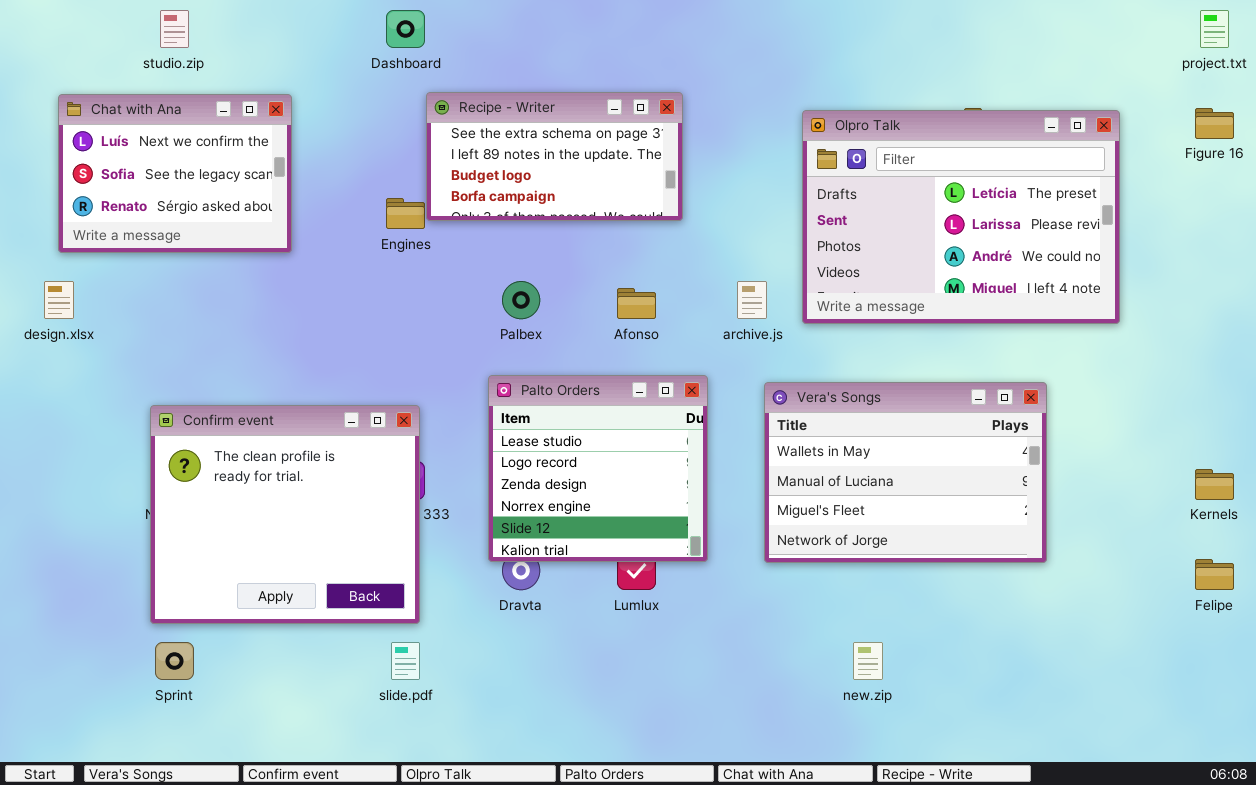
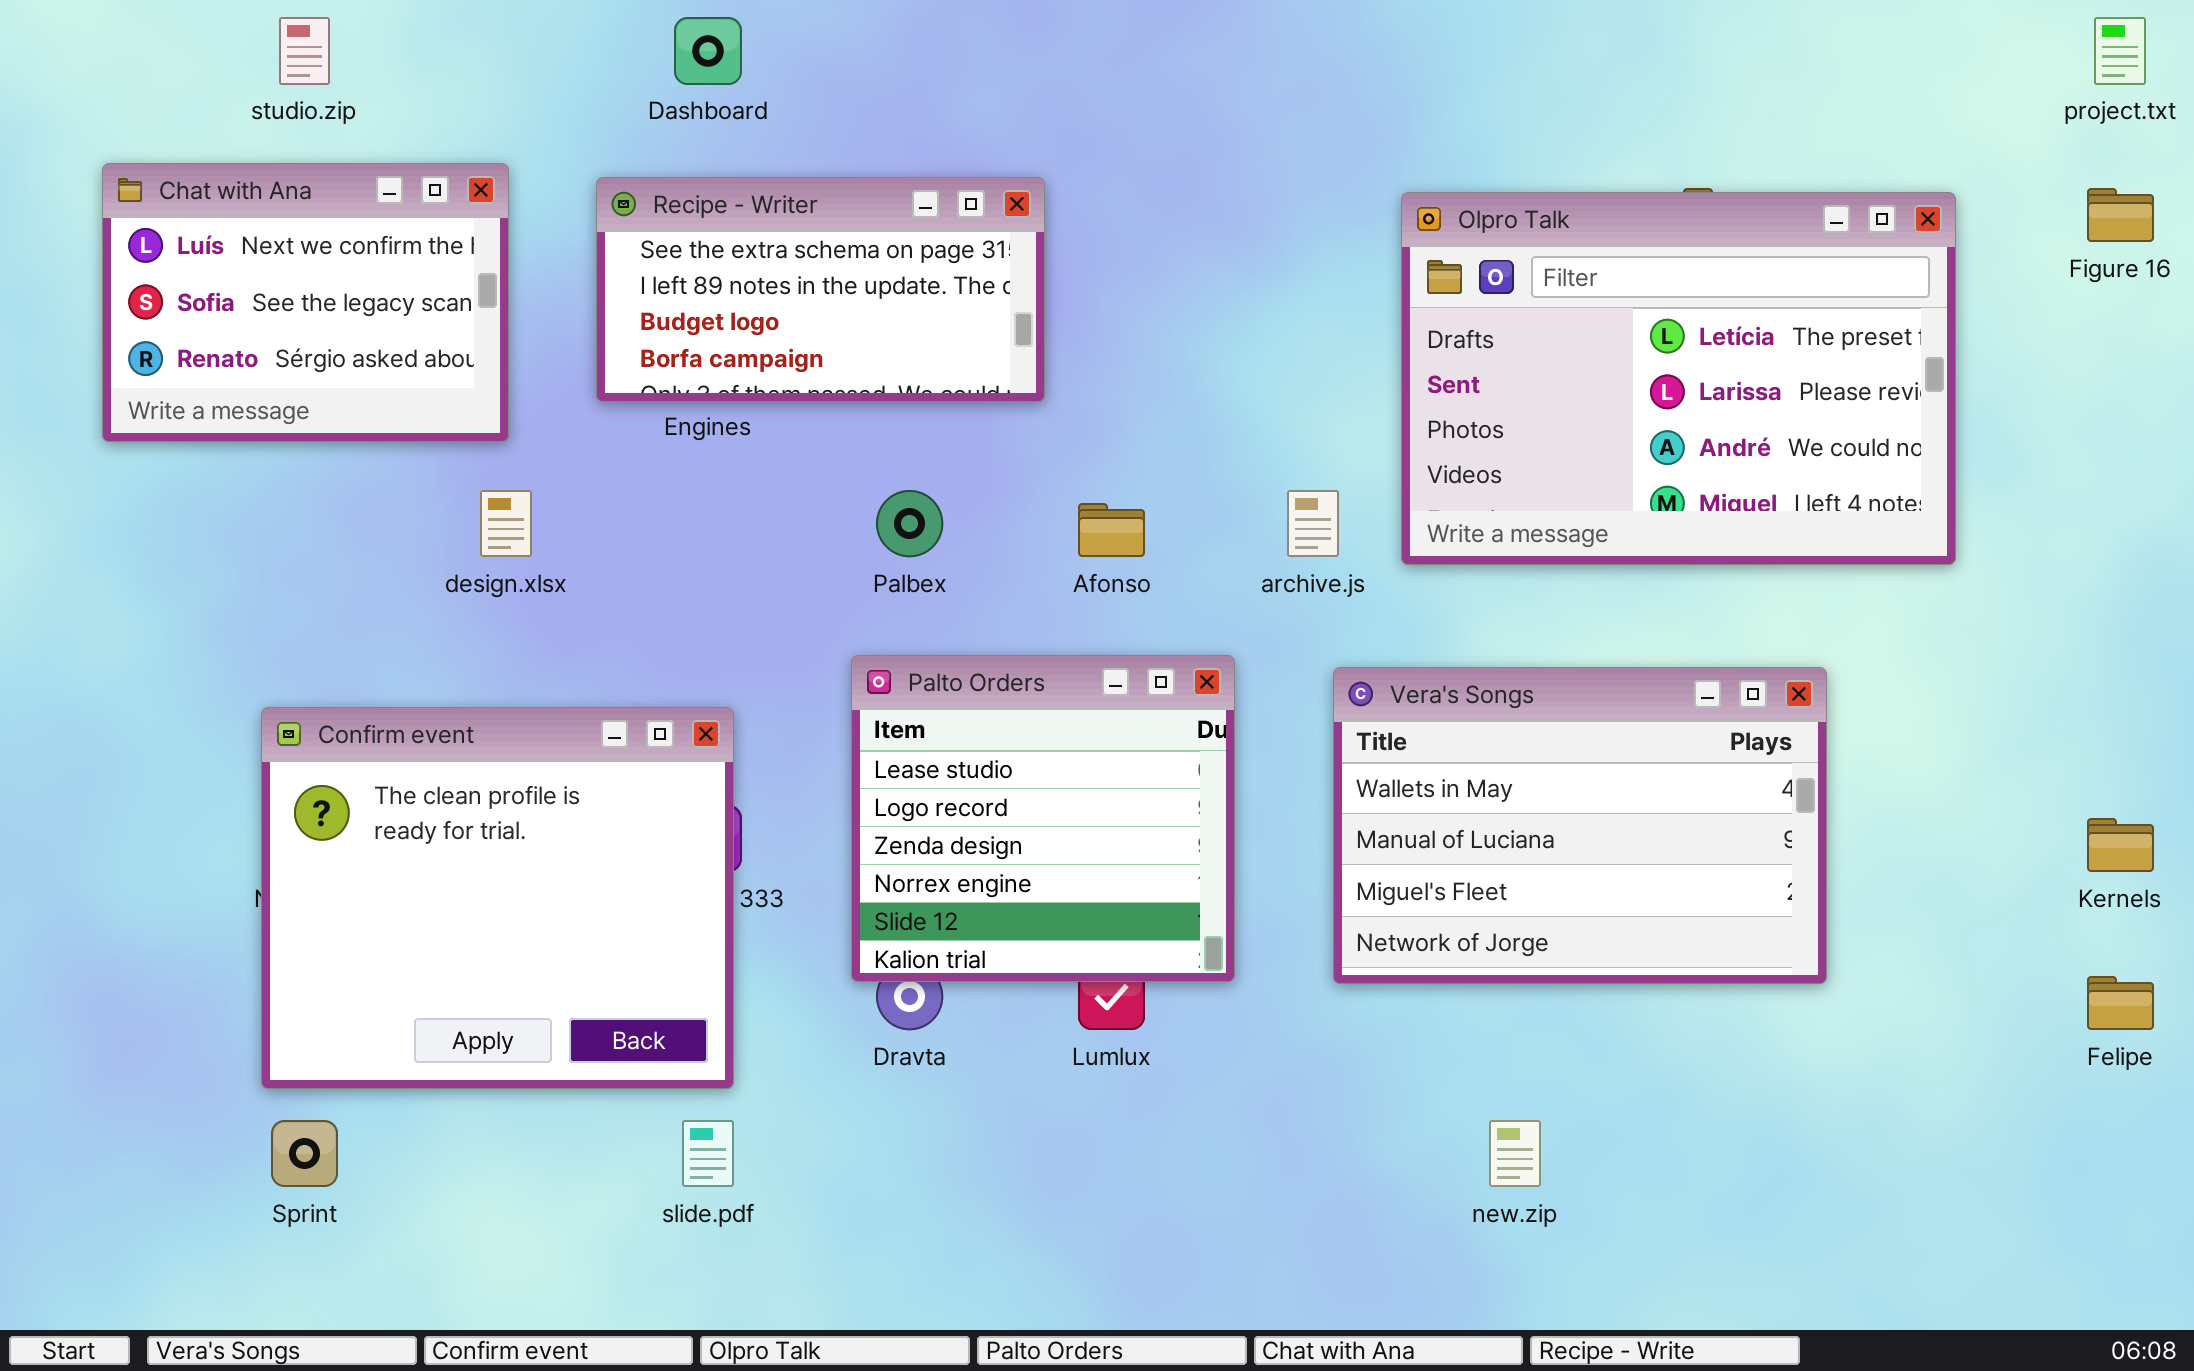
Recipe - Writer: [426,92,683,221] -> [596,177,1045,402], moved
design.xlsx: [44,281,74,319] -> [480,490,532,557], moved

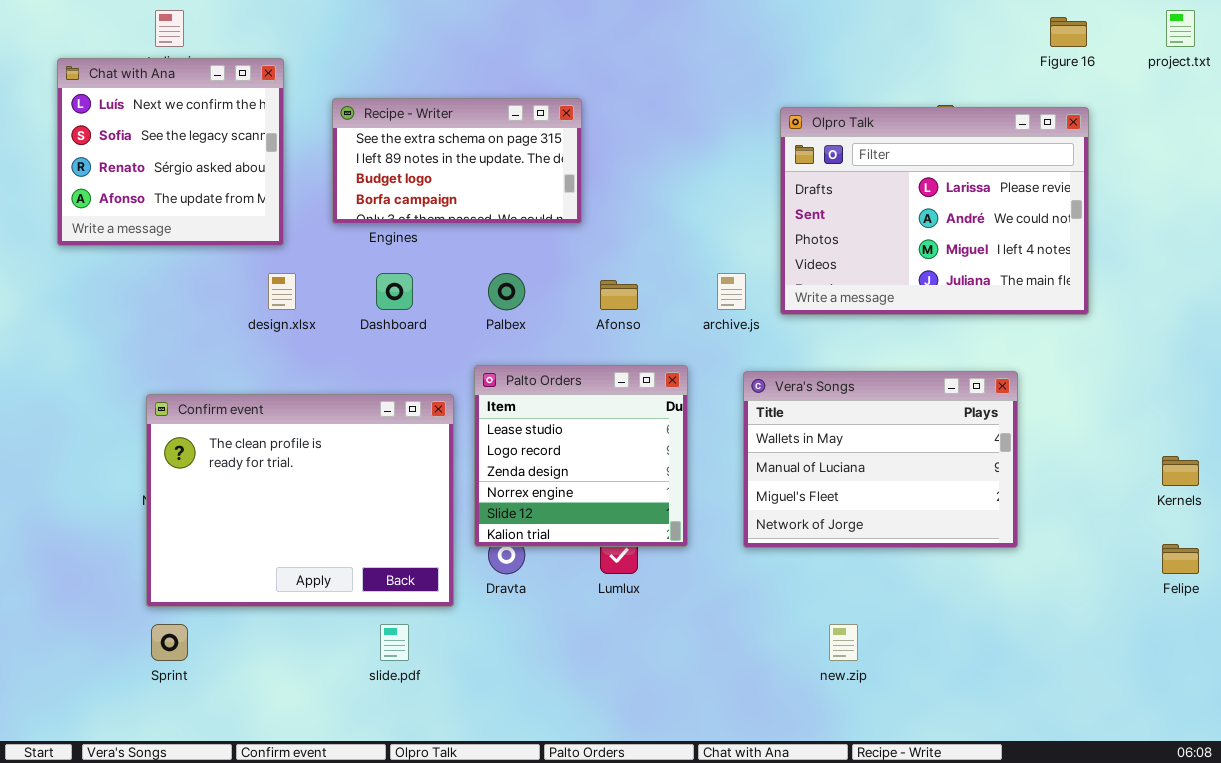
Dashboard: [674,17,742,85] -> [376,273,413,310], moved
Chat with Ana: [102,163,509,442] -> [57,58,284,246], resized
Figure 16: [2087,188,2154,242] -> [1050,17,1087,47], moved
Olpro Talk: [1401,192,1956,565] -> [780,107,1089,315], scrolled down 1 row
Confirm event: [261,707,734,1089] -> [146,394,454,607], resized

